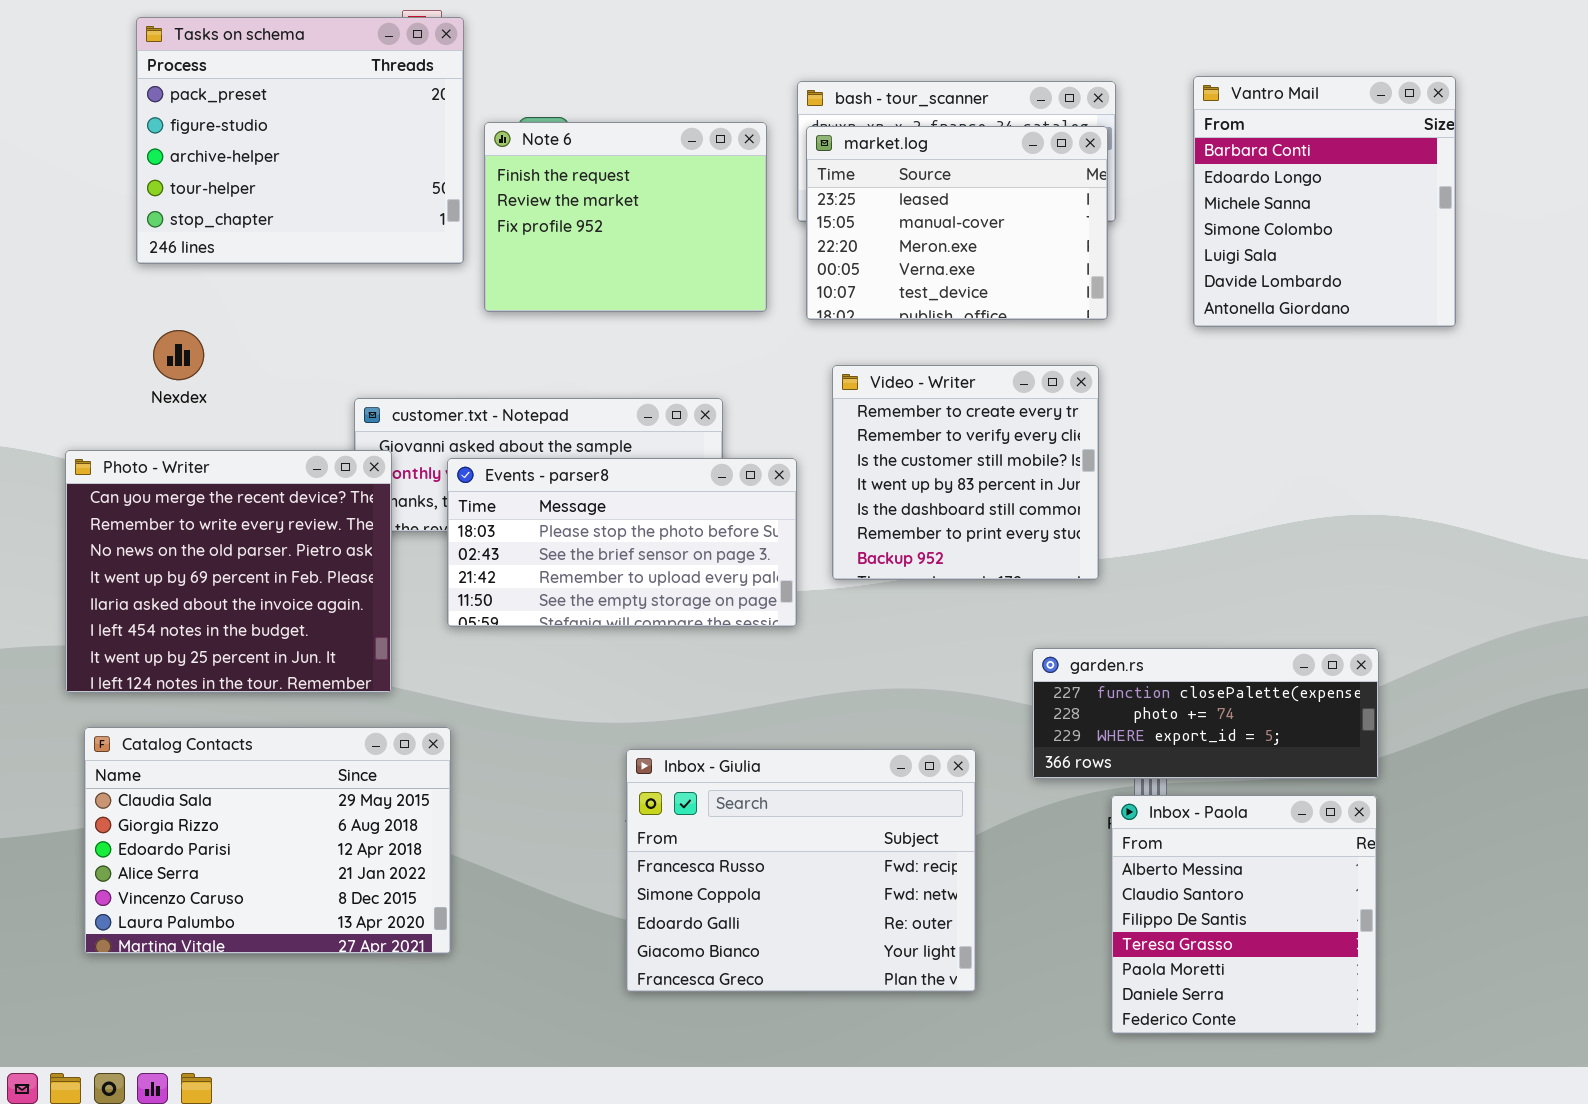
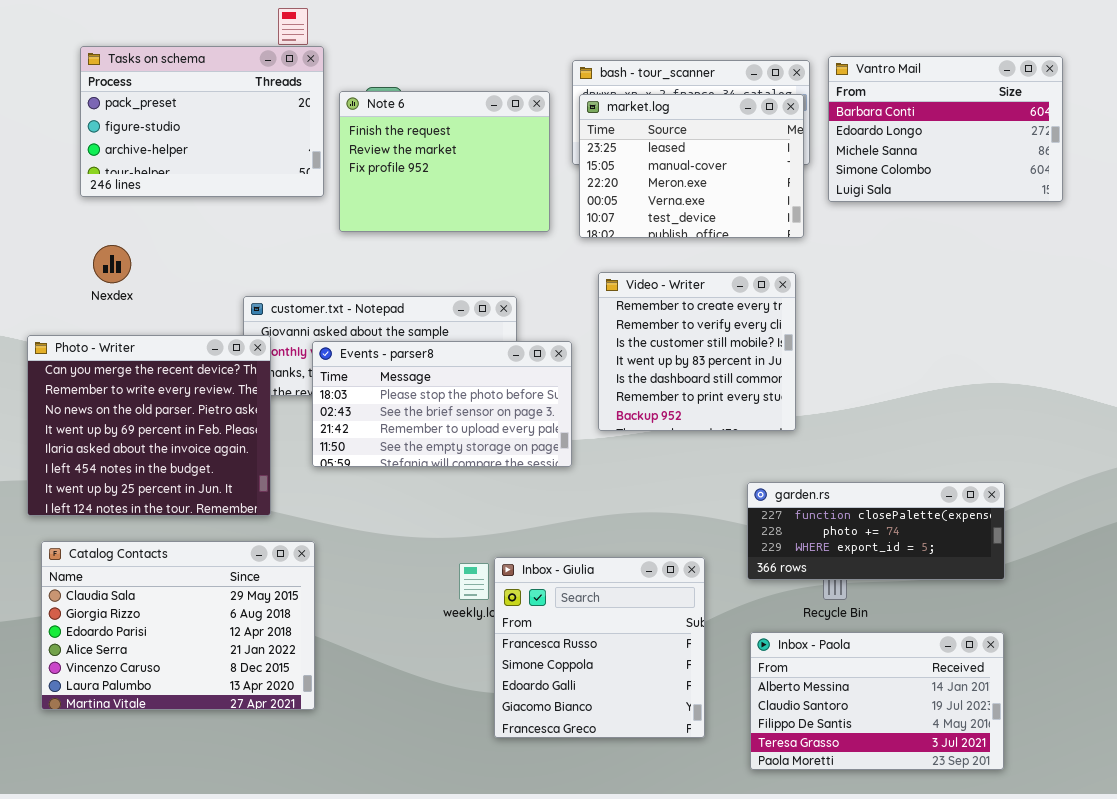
Tasks on schema: [136,17,464,264] -> [80,46,324,197], resized
Vantro Mail: [1193,76,1456,327] -> [828,56,1063,202], resized
Inbox - Giulia: [626,749,976,992] -> [494,557,705,738], resized
Inbox - Paola: [1111,795,1377,1034] -> [750,632,1004,770], resized

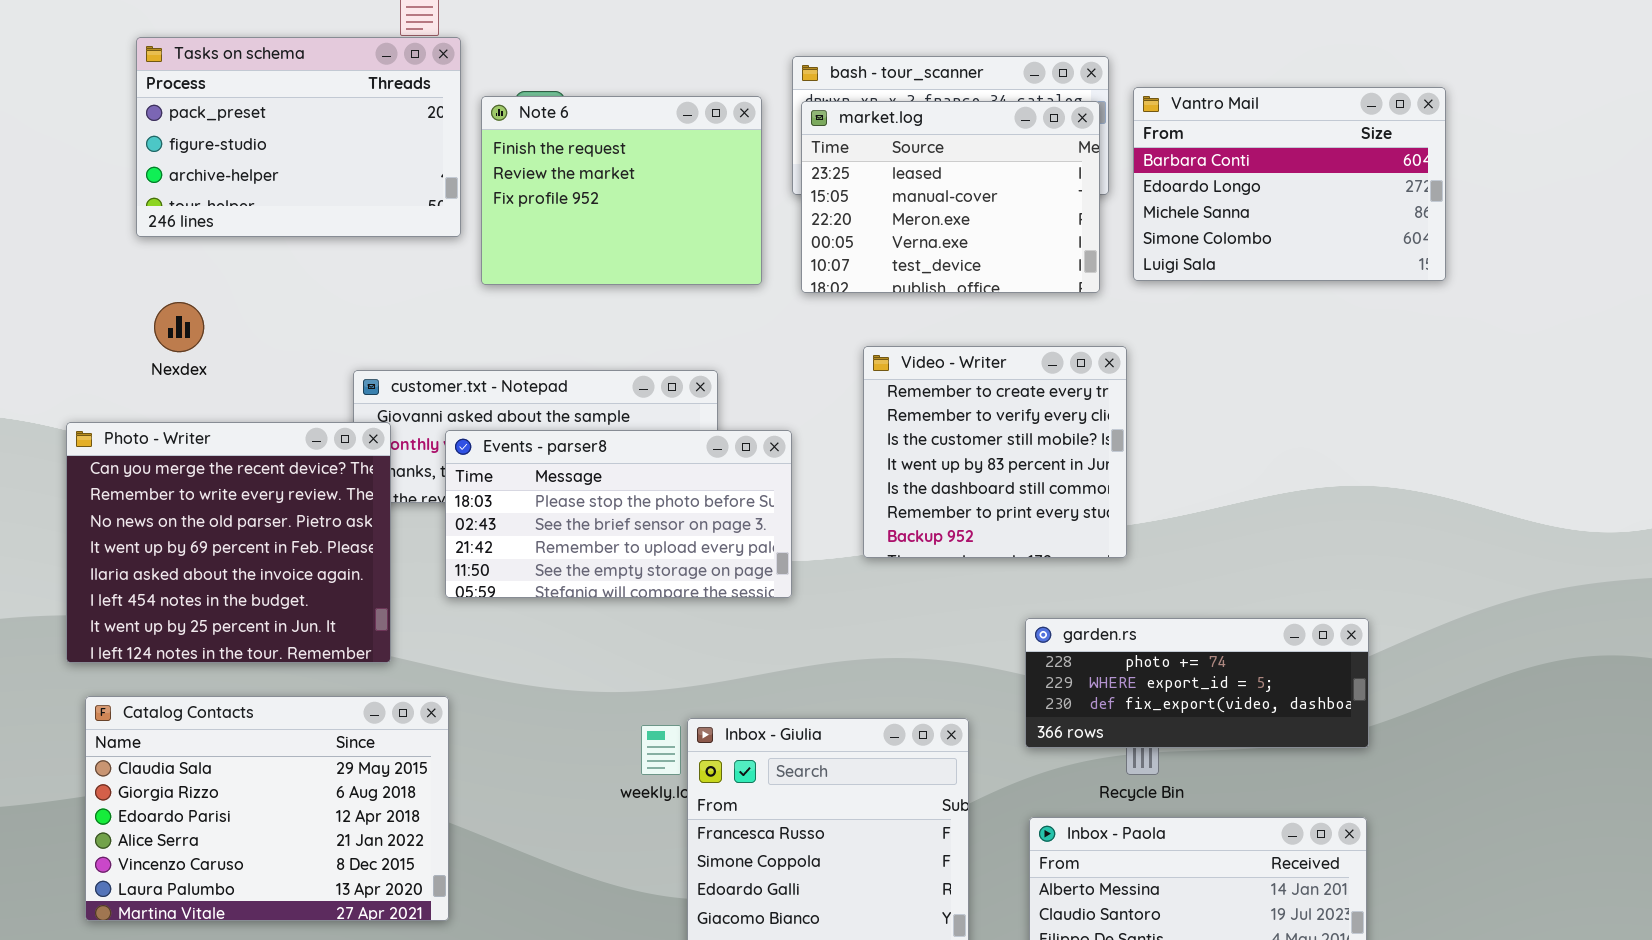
Vantro Mail: [828,56,1063,202] -> [1133,87,1446,281], moved
Video - Writer: [598,272,796,431] -> [863,346,1127,558], moved
garden.rs: [747,482,1005,580] -> [1025,618,1369,748], scrolled down 1 row

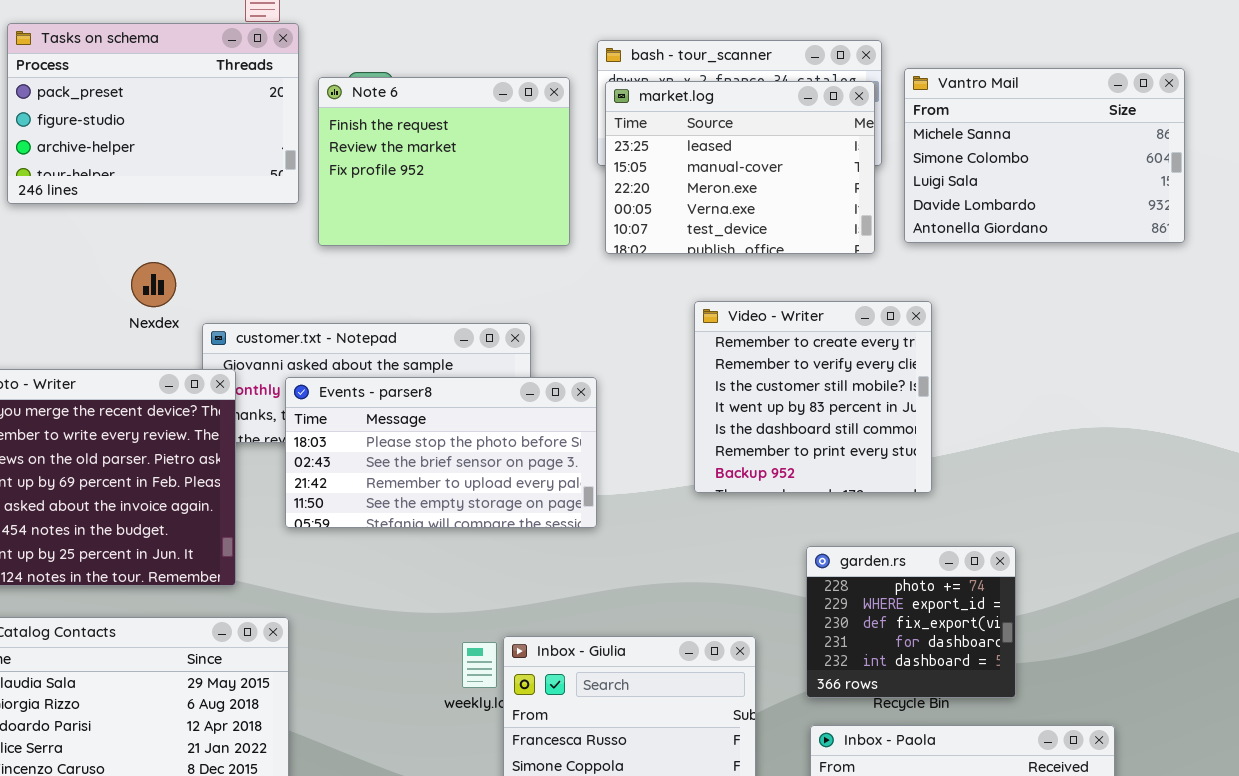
Vantro Mail: [1133,87,1446,281] -> [904,68,1185,243], scrolled down 2 rows
Nexdex: [154,302,204,352] -> [131,262,176,307], moved
Video - Writer: [863,346,1127,558] -> [694,301,932,493], moved
garden.rs: [1025,618,1369,748] -> [806,546,1016,698], resized

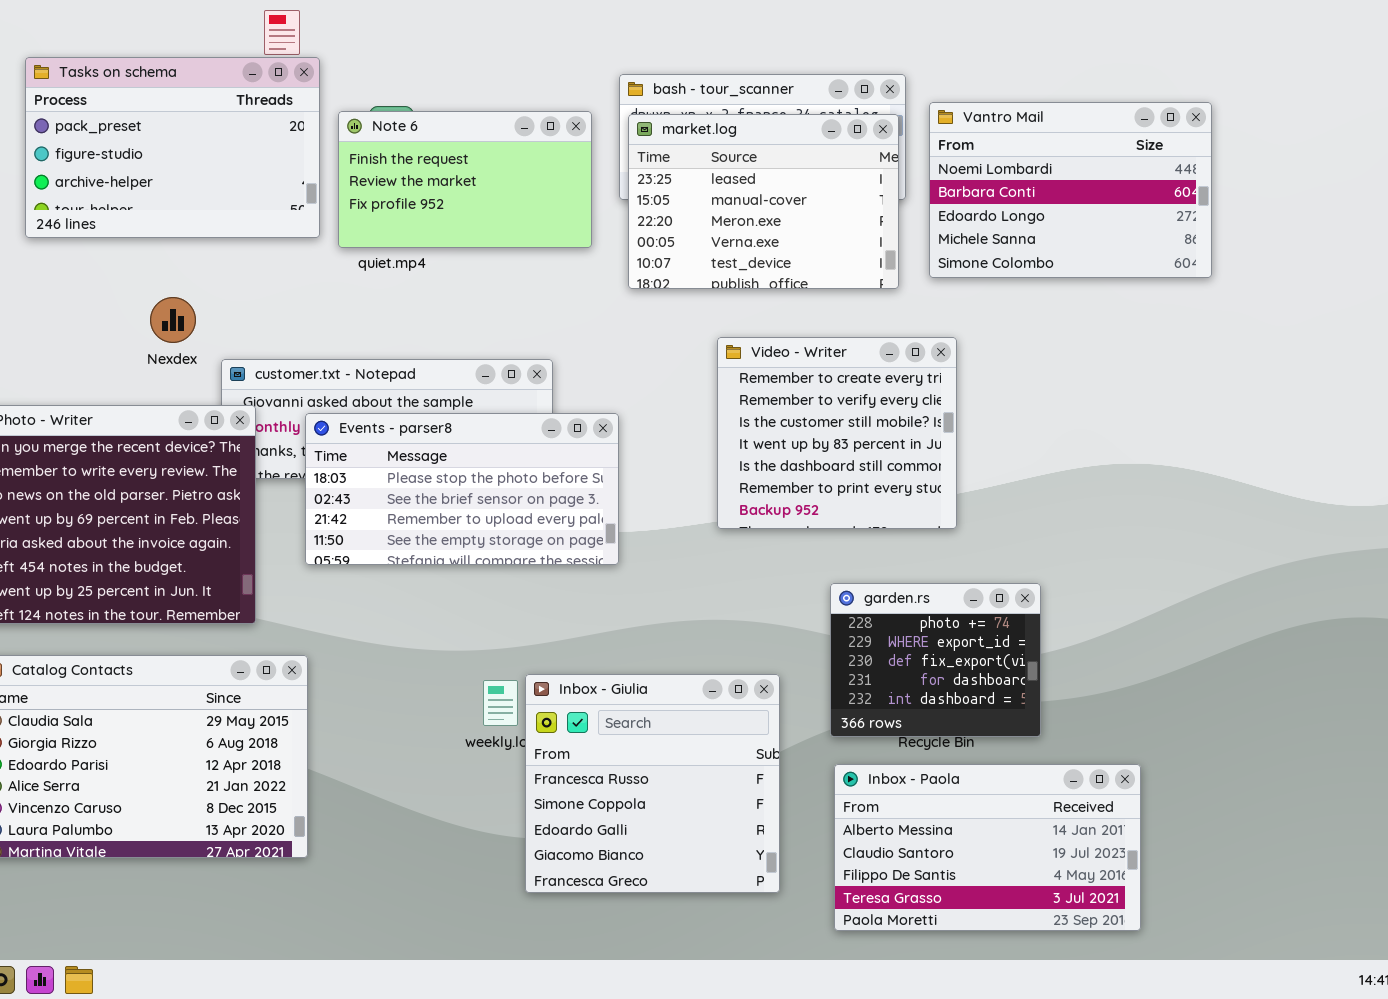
Vantro Mail: [904,68,1185,243] -> [929,102,1212,278], scrolled up 3 rows
Note 6: [318,77,570,246] -> [338,111,592,248], resized

